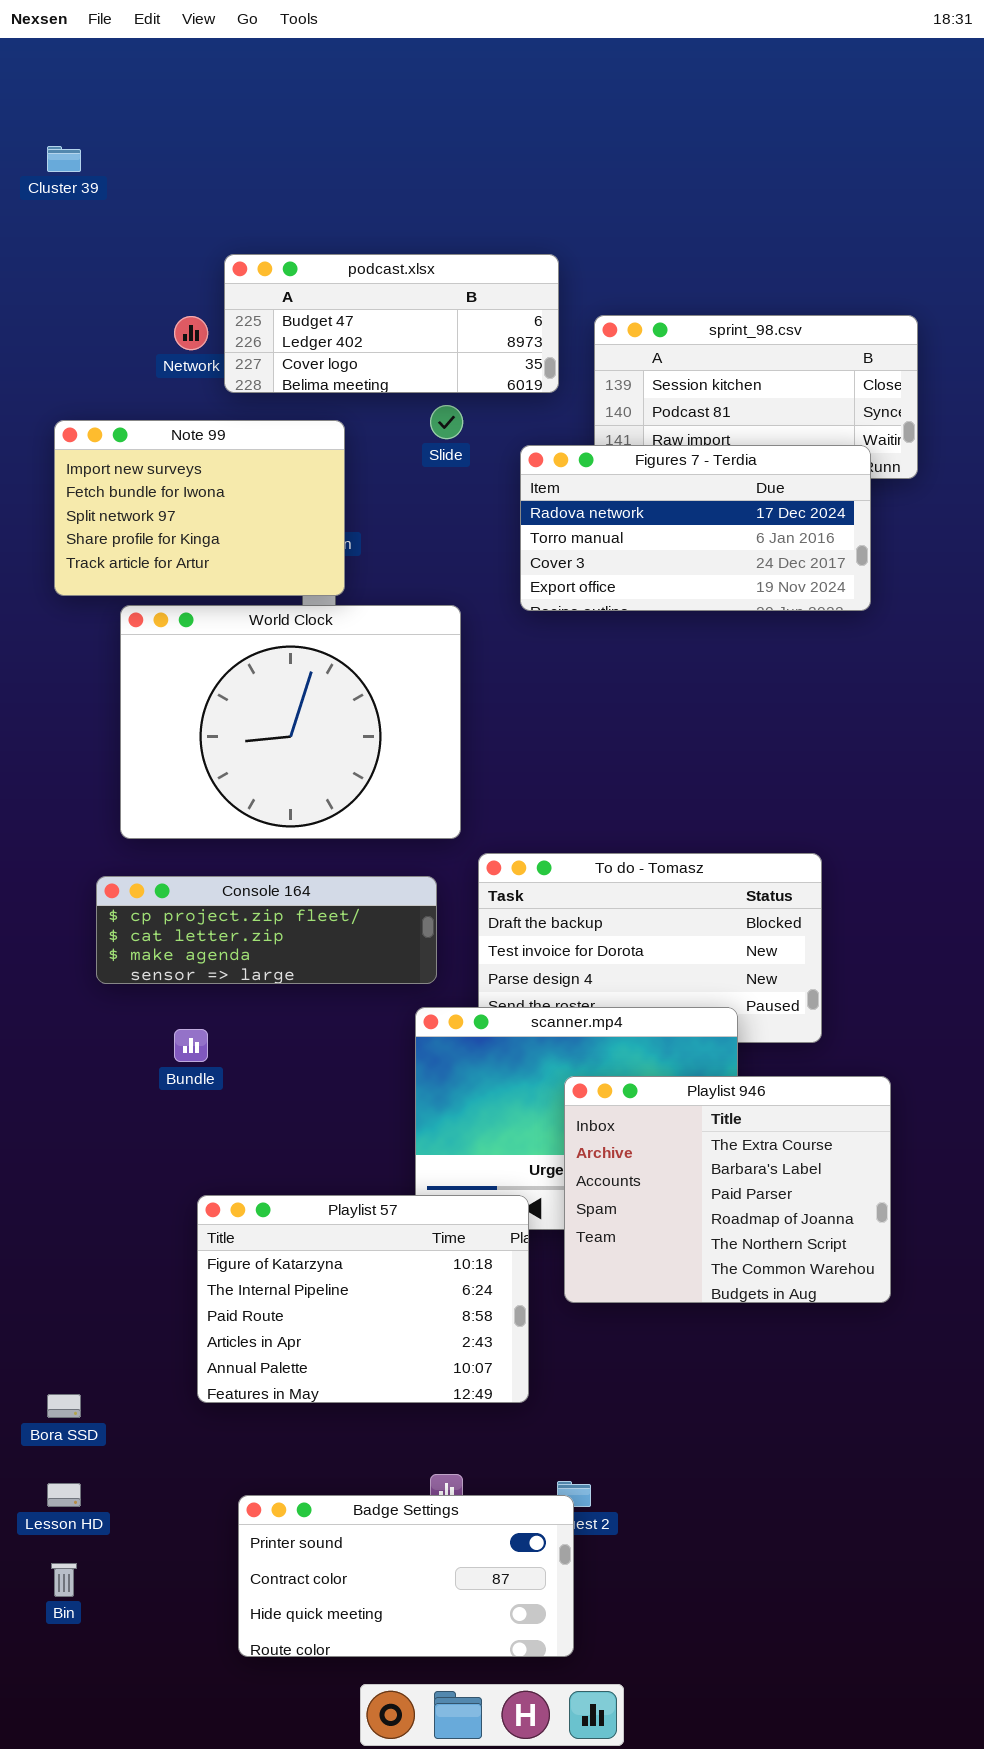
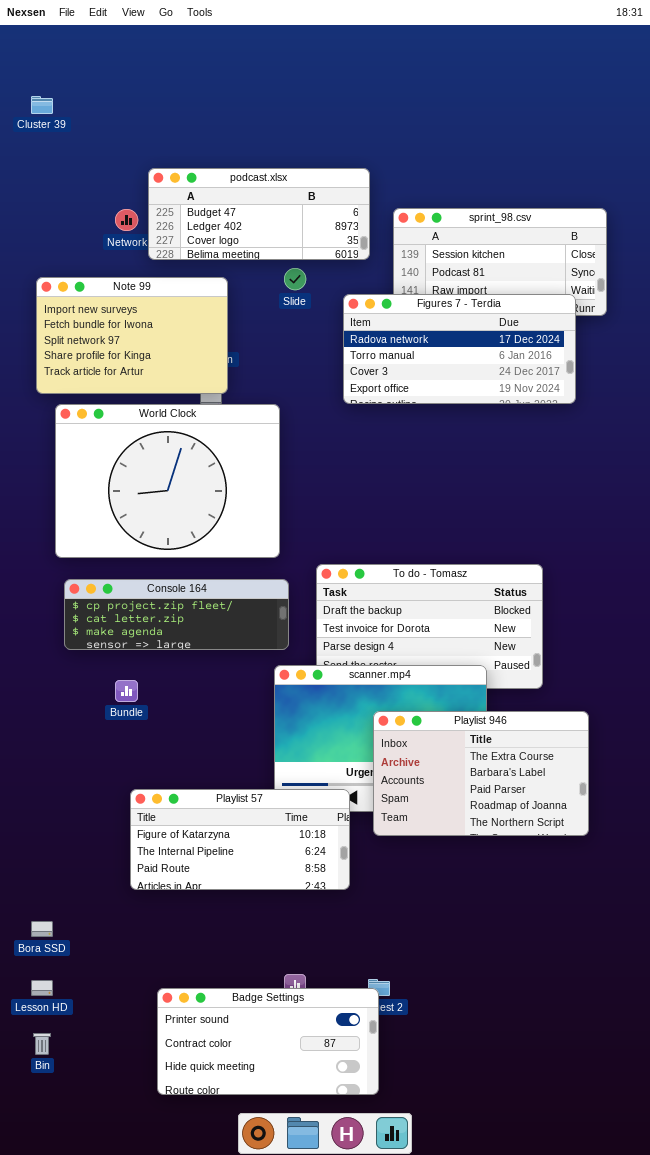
World Clock: [120,605,461,839] -> [55,404,280,558], moved
Playlist 946: [564,1076,891,1303] -> [373,711,589,836], resized
Playlist 57: [197,1195,529,1403] -> [130,789,350,890], resized

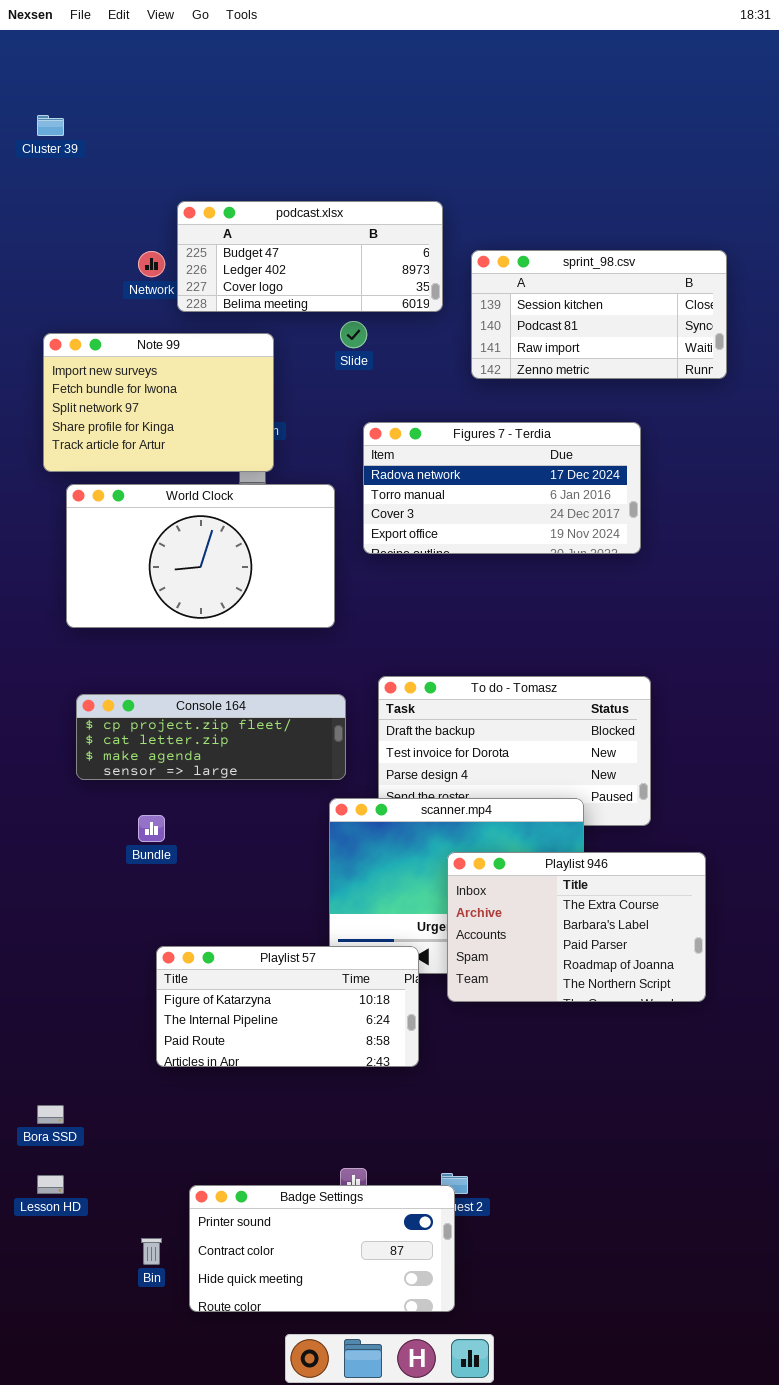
Figures 7 - Terdia: [343,294,576,404] -> [363,422,641,554], moved
World Clock: [55,404,280,558] -> [66,484,335,628], resized
Bin: [33,1033,51,1055] -> [141,1238,162,1265], moved

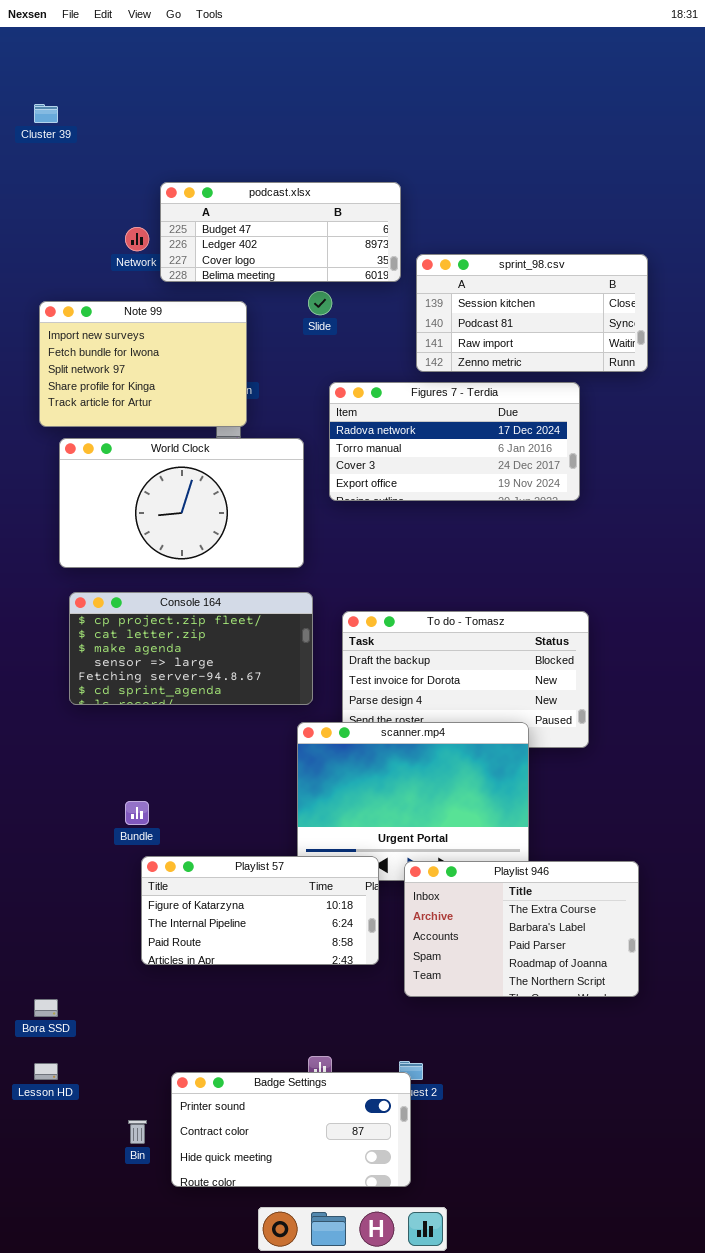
sprint_98.csv: [471,250,727,379] -> [416,254,648,372], moved
Console 164: [76,694,346,780] -> [69,592,313,705], resized
Bundle: [138,815,165,842] -> [125,801,149,825], moved
Playlist 946: [447,852,706,1002] -> [404,861,639,997], moved

